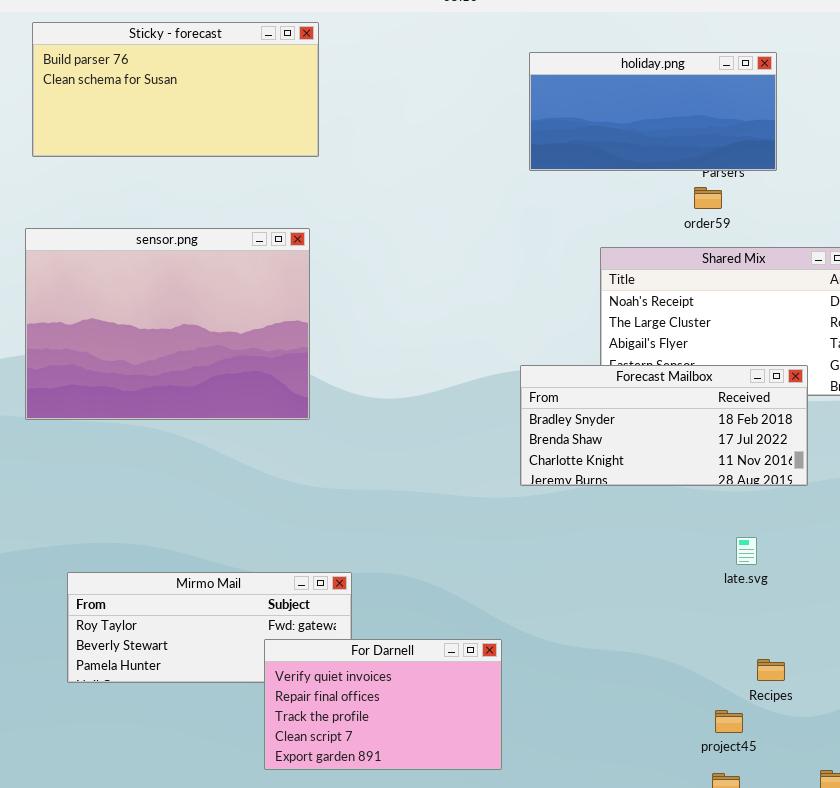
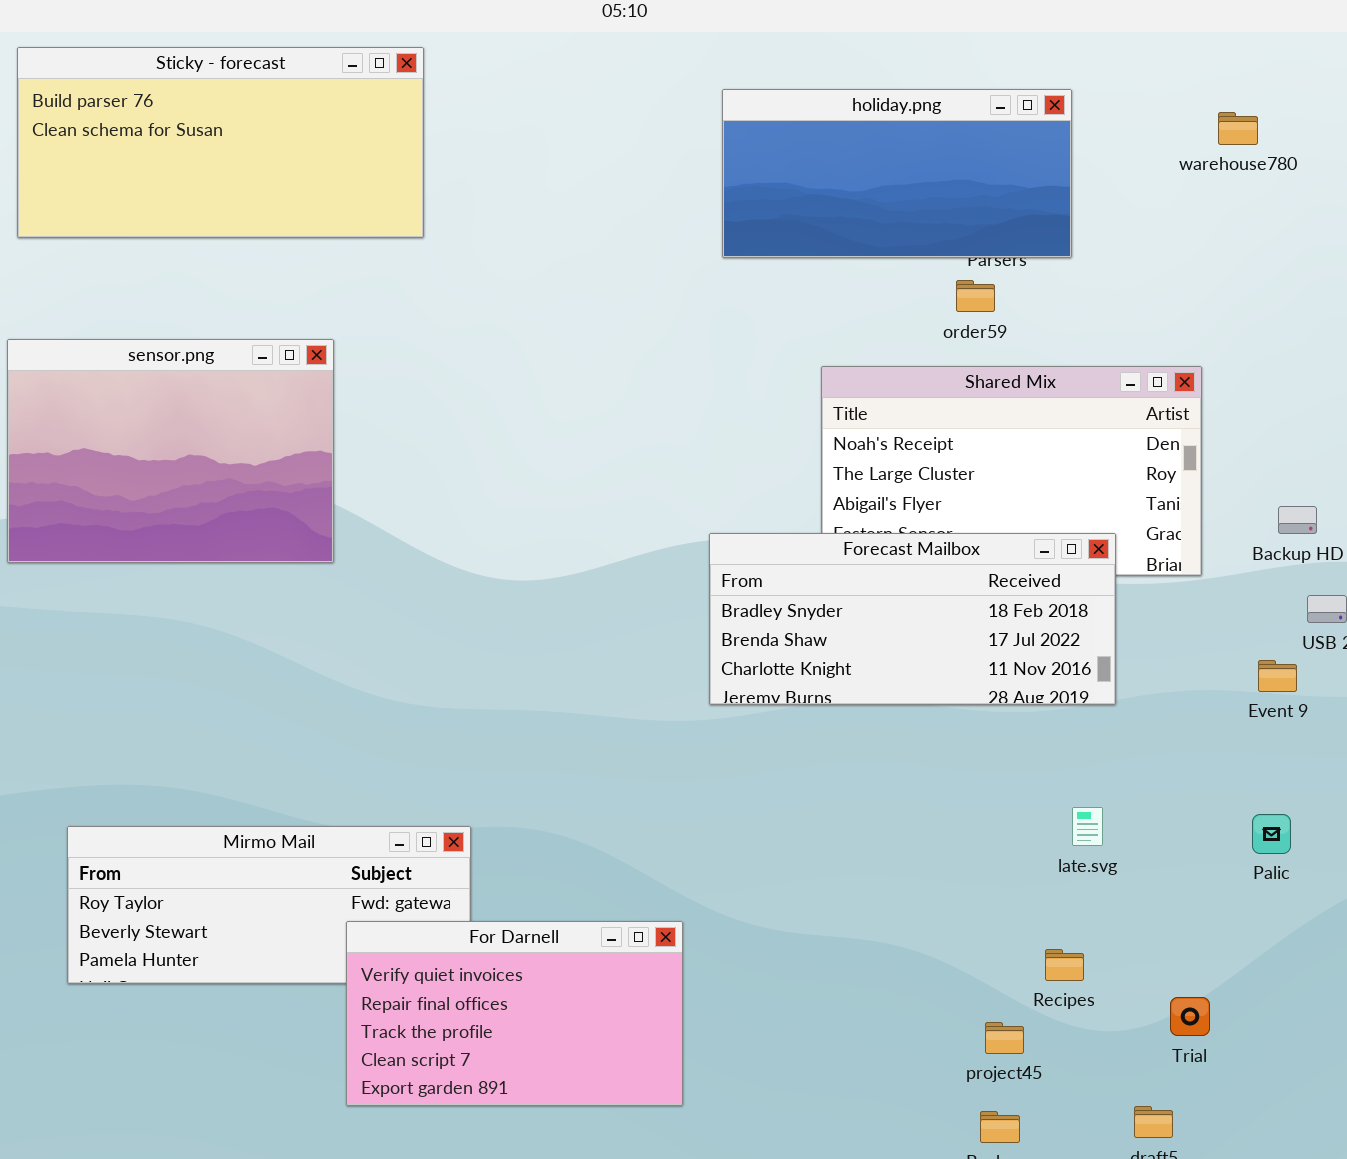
sensor.png: [25,228,310,420] -> [7,339,334,563], resized
late.svg: [736,537,757,565] -> [1072,807,1103,846], moved

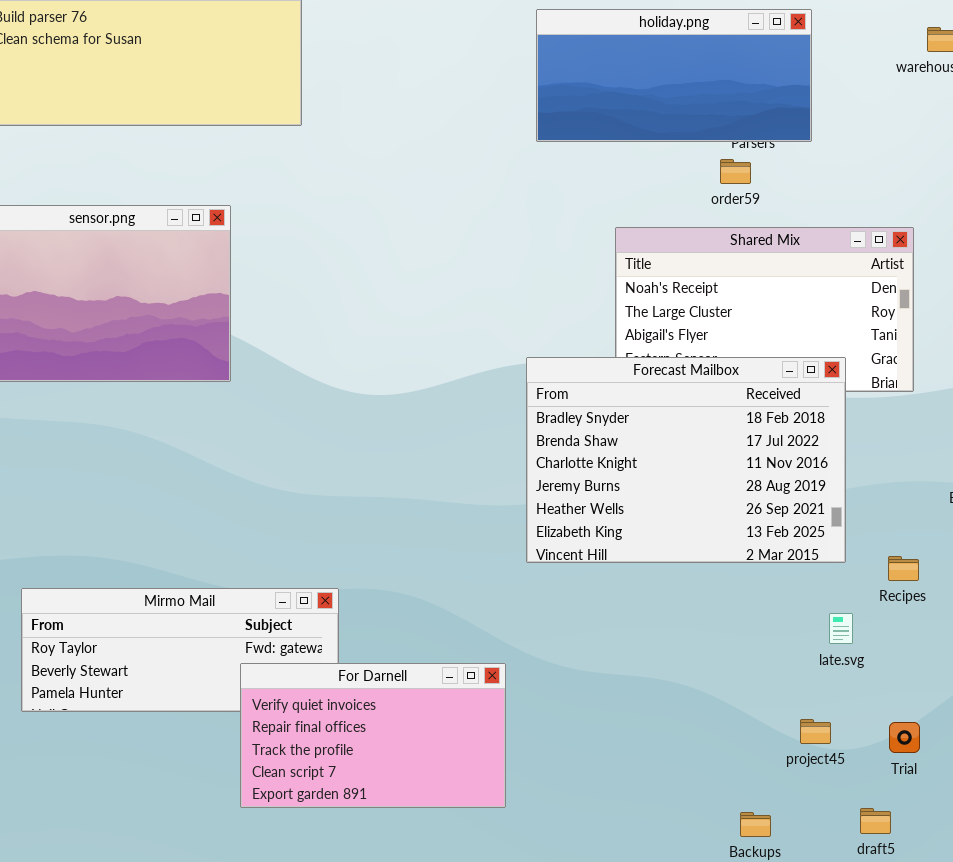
Forecast Mailbox: [709,533,1116,705] -> [526,357,846,563], resized
late.svg: [1072,807,1103,846] -> [829,613,853,644], moved
Recipes: [1045,949,1084,981] -> [888,556,919,581], moved
project45: [985,1022,1024,1054] -> [800,719,831,744], moved

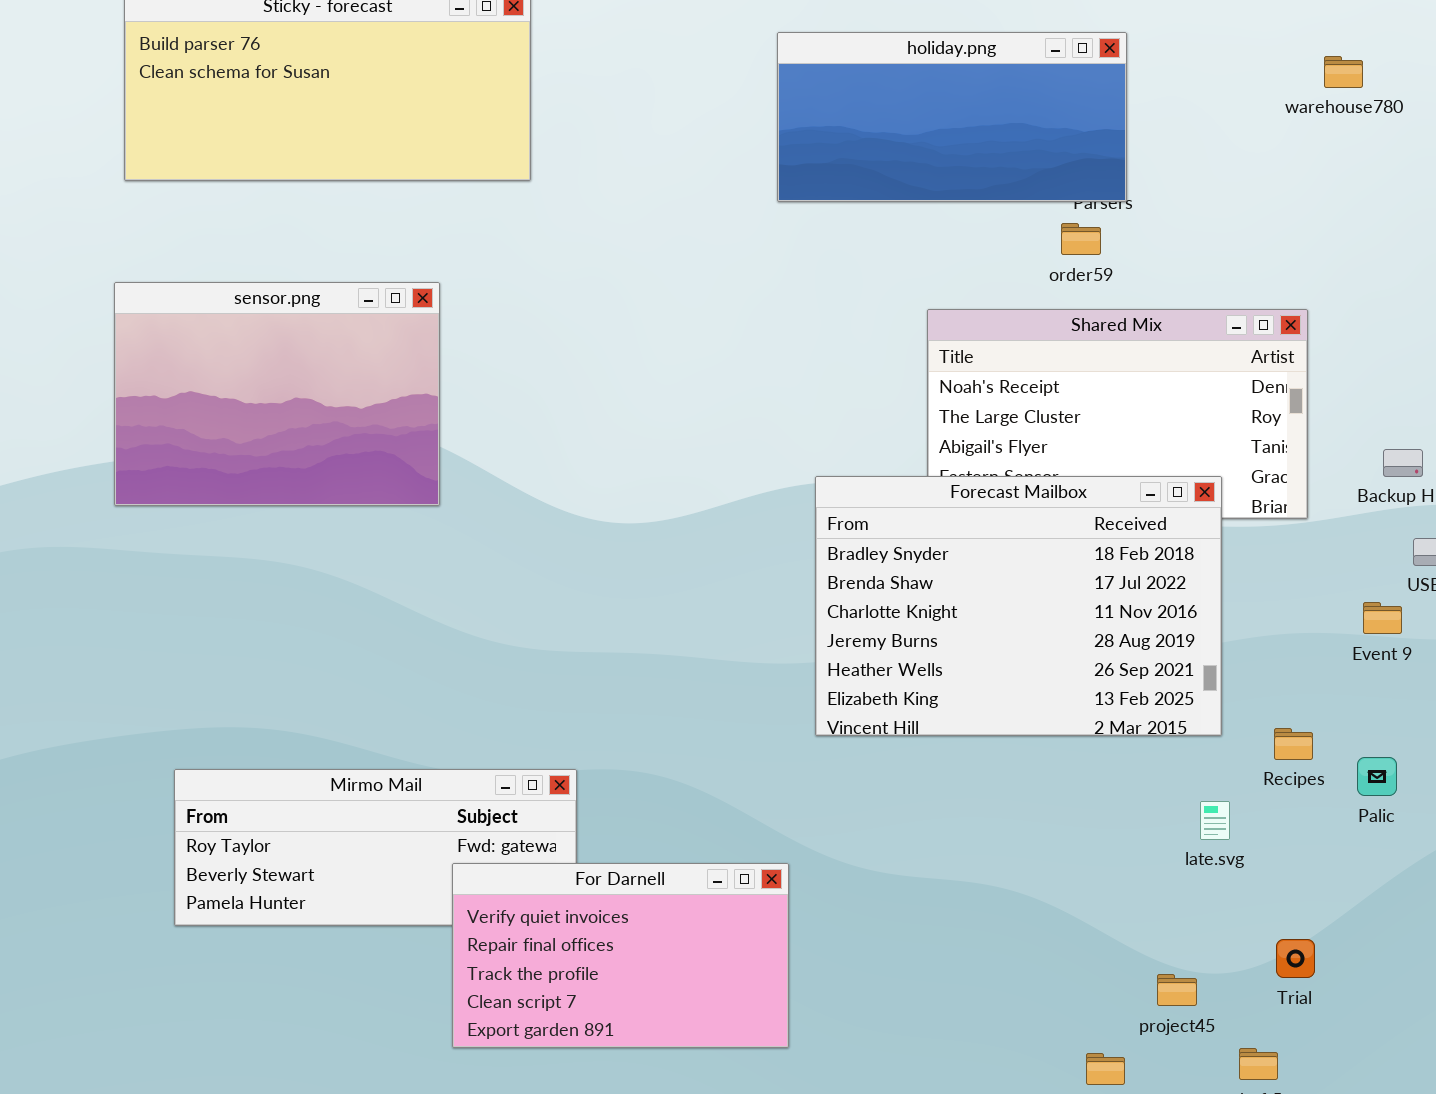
holiday.png: [536,9,812,142] -> [777,32,1127,202], moved
project45: [800,719,831,744] -> [1157,974,1197,1006], moved

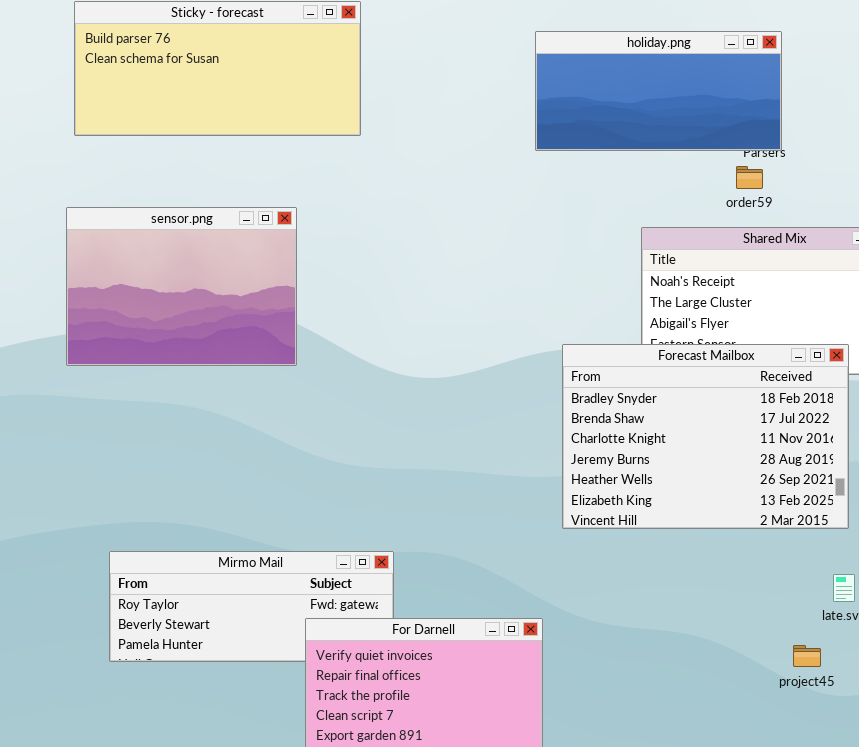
project45: [1157,974,1197,1006] -> [793,645,821,667], moved

